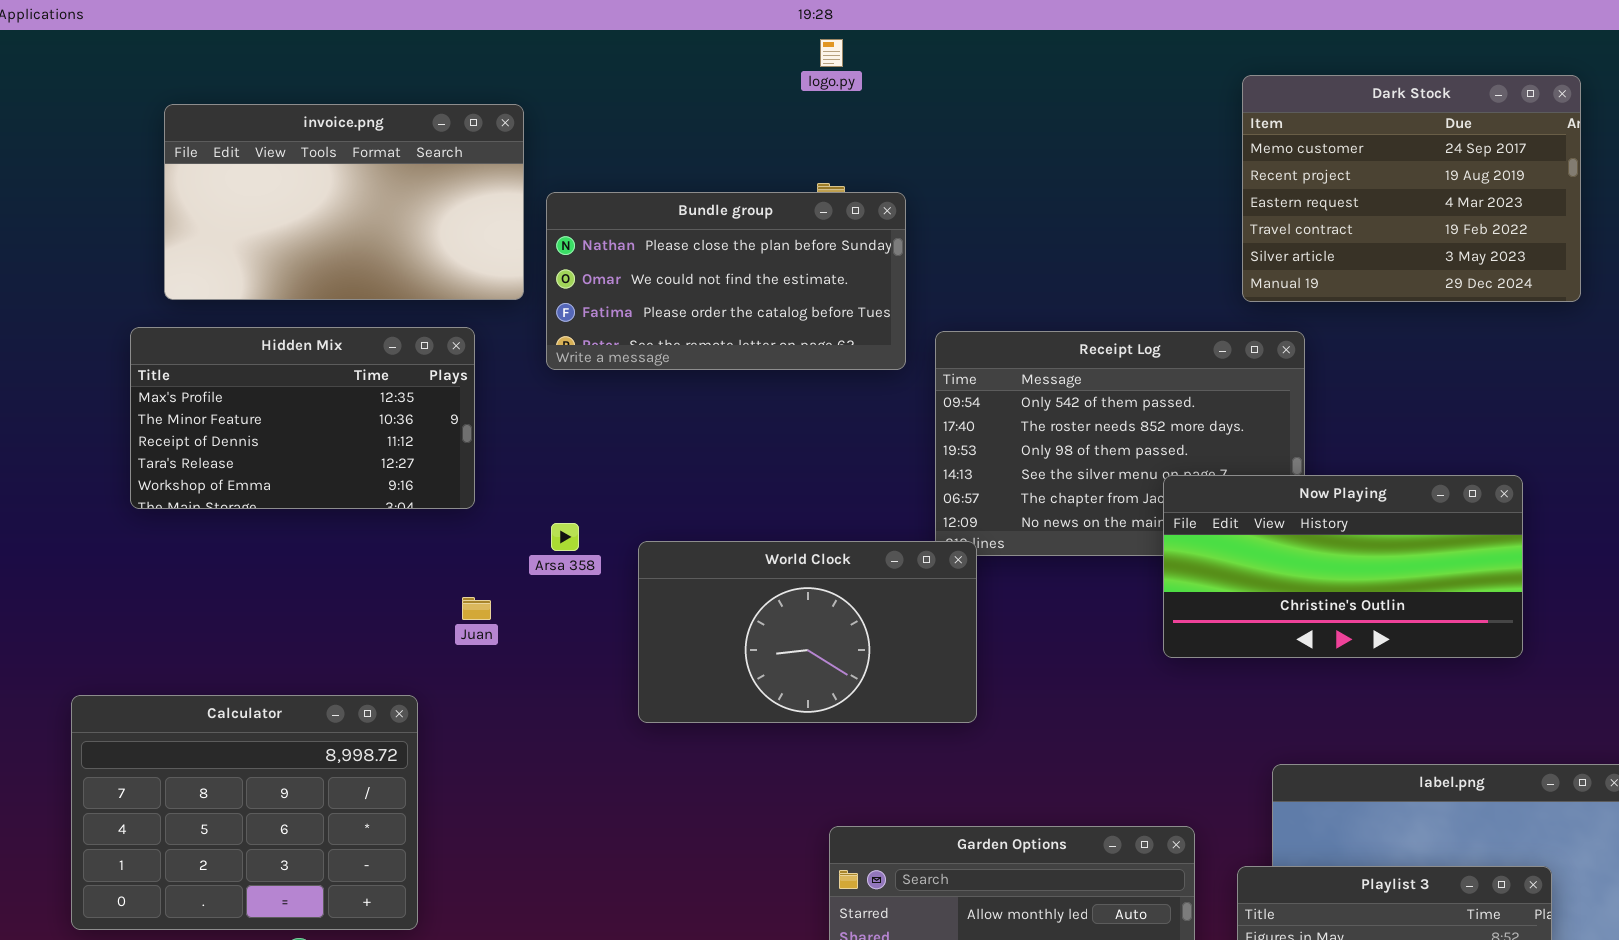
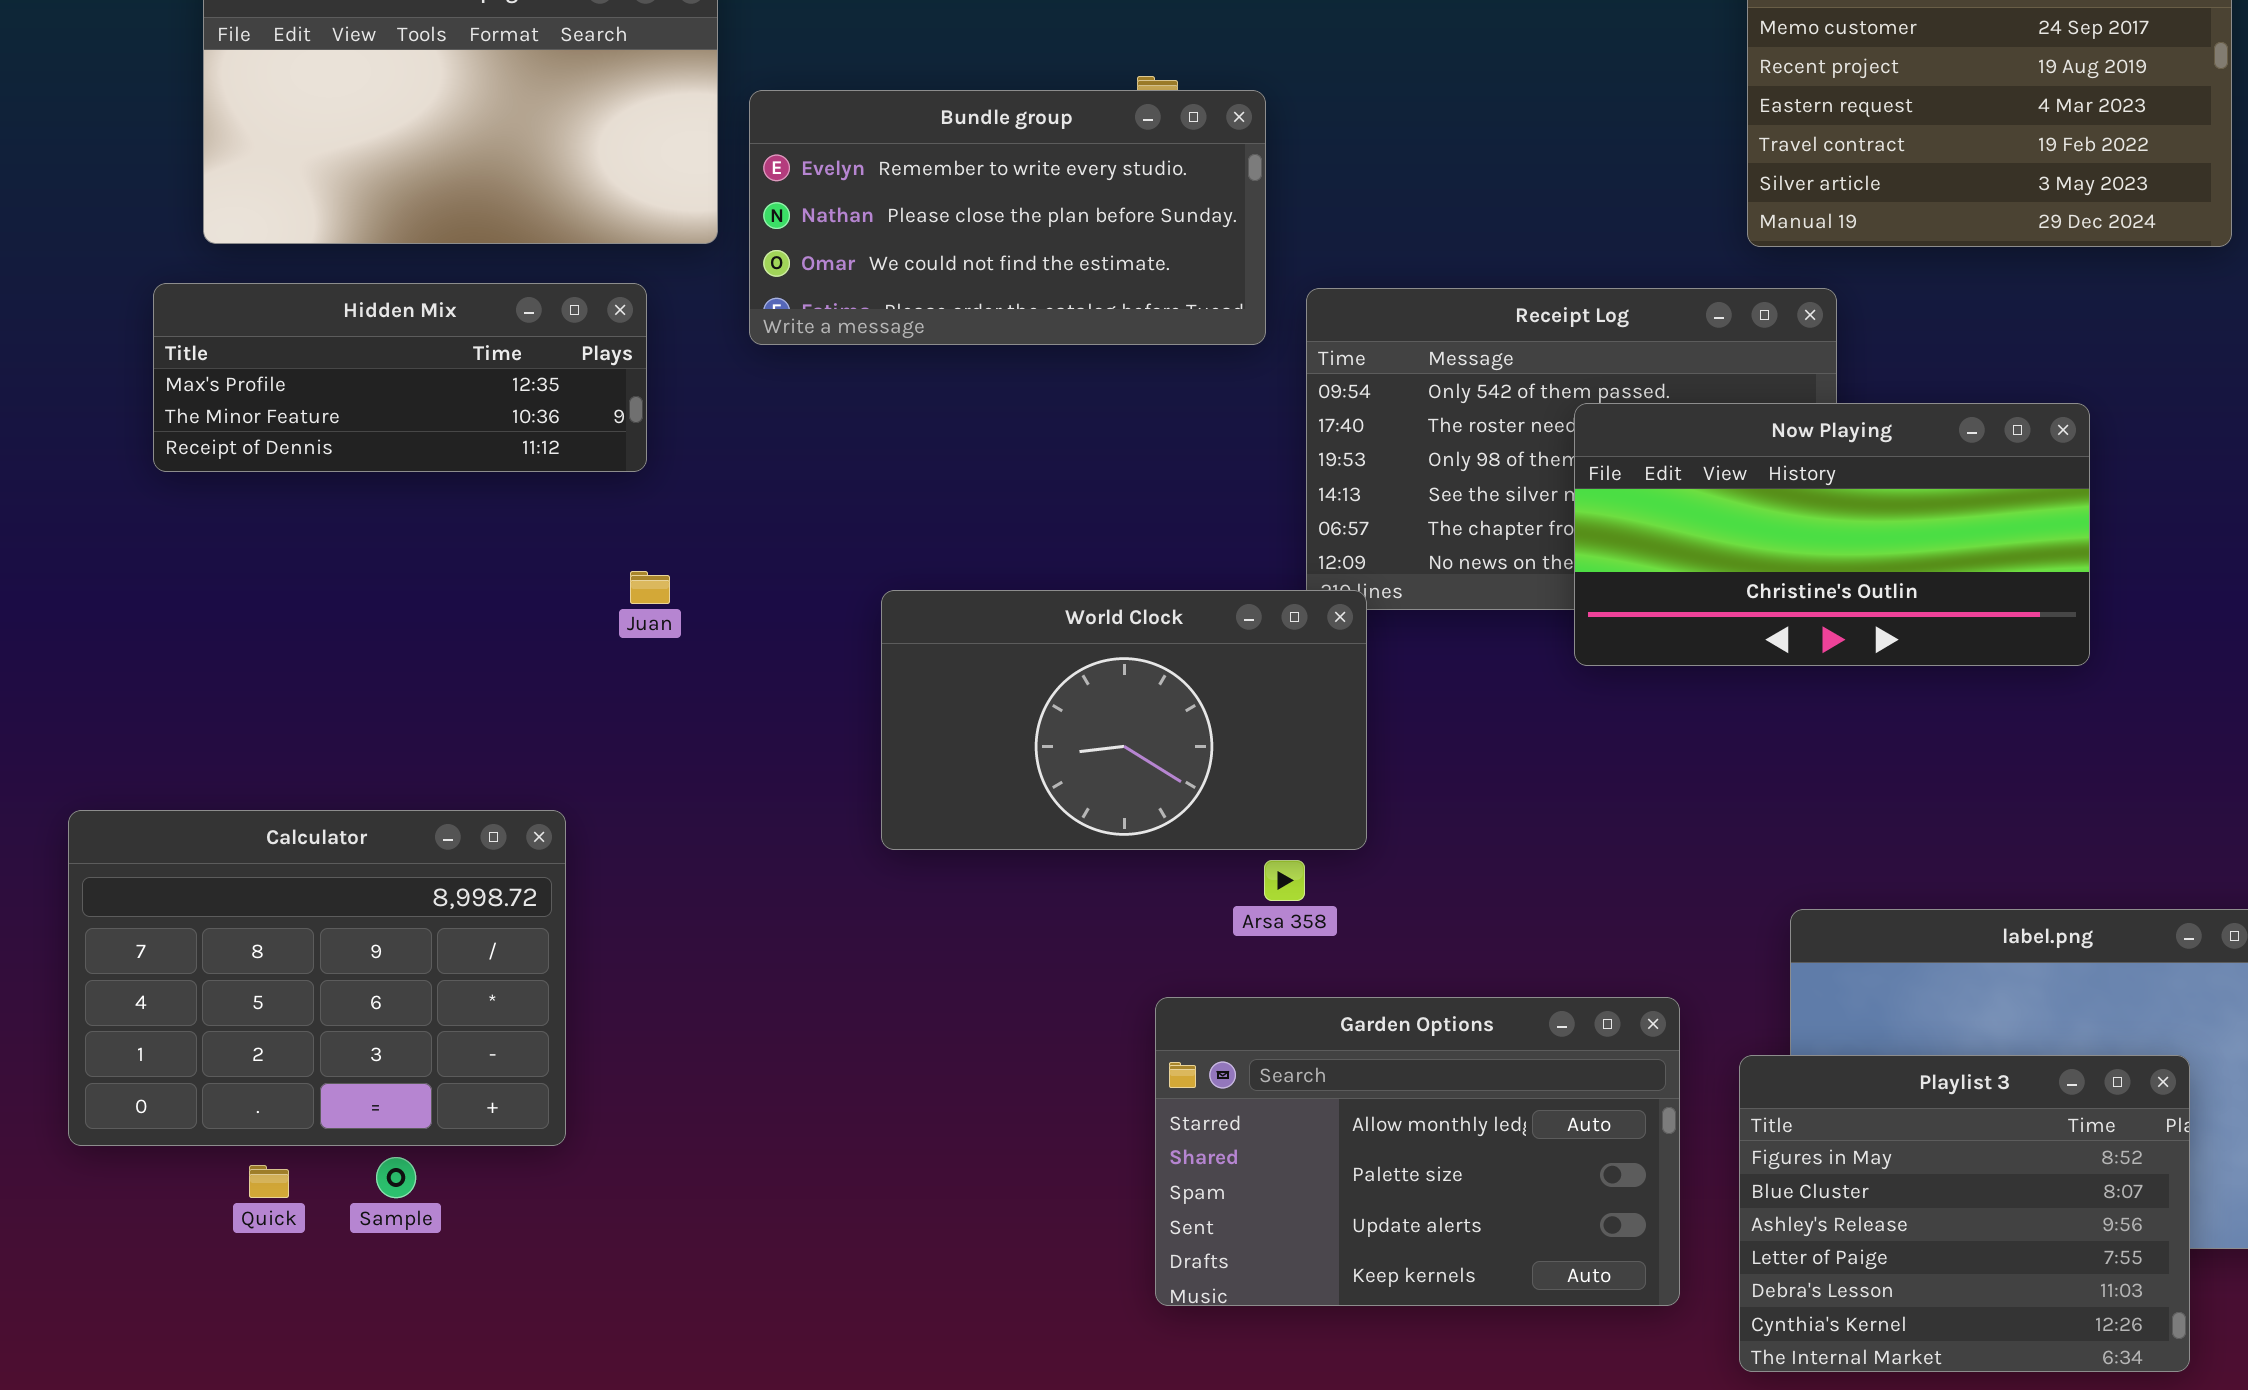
Bundle group: [546,192,906,370] -> [749,90,1266,345], scrolled up 1 row
Hidden Mix: [130,327,475,509] -> [153,283,647,472], resized
Now Playing: [1163,475,1523,658] -> [1574,403,2090,666], moved
Arsa 358: [551,523,579,551] -> [1264,860,1305,901], moved
Juan: [462,597,491,620] -> [630,571,670,604], moved

